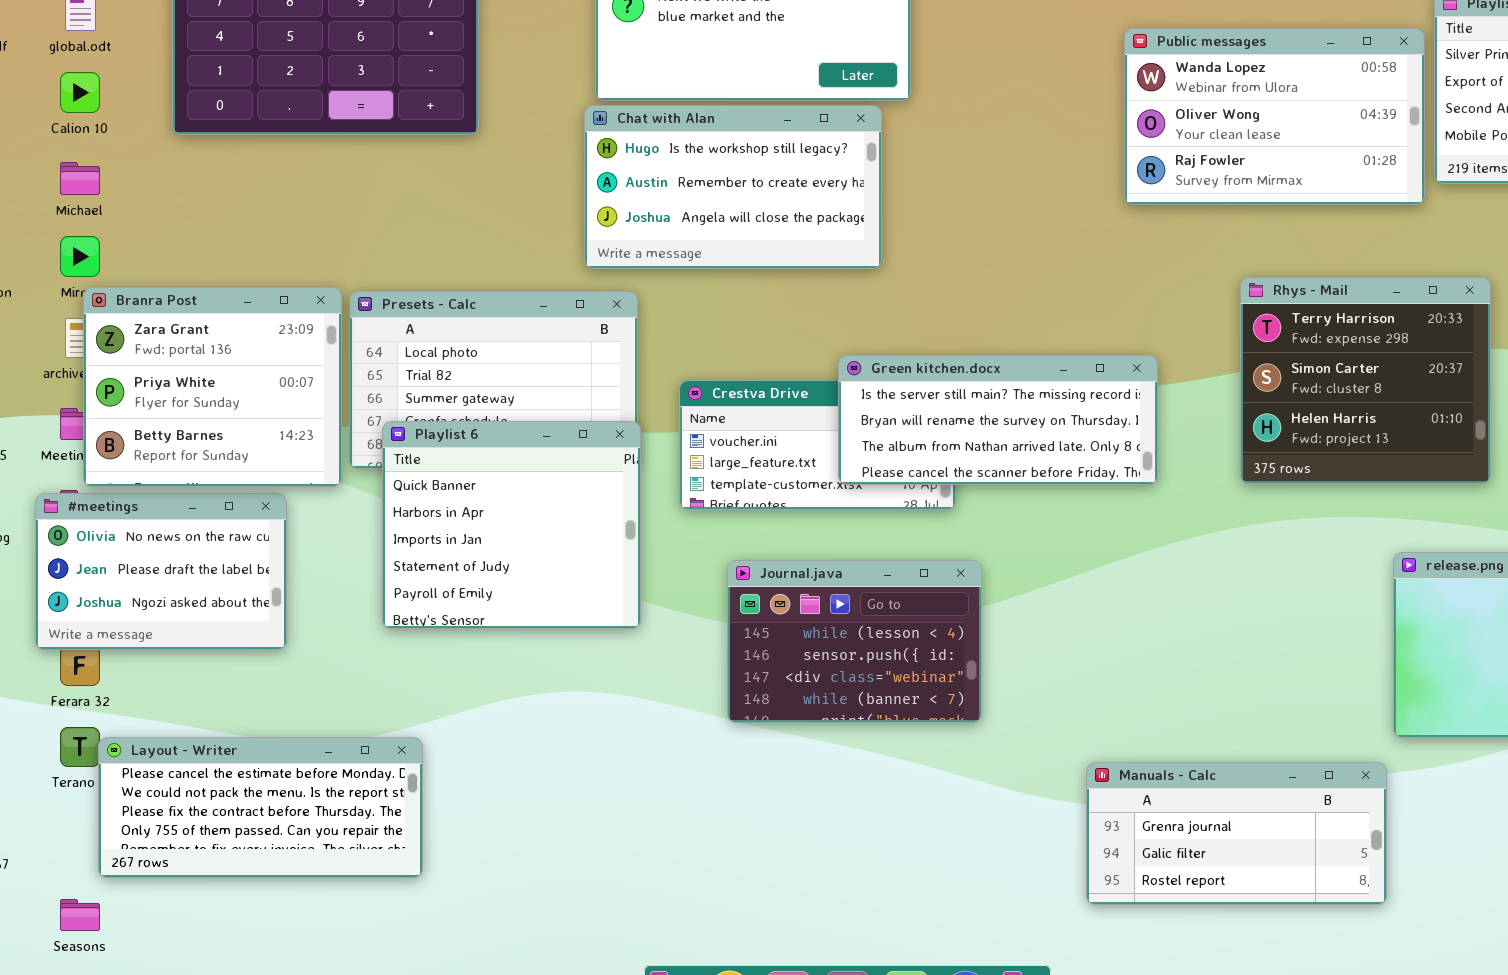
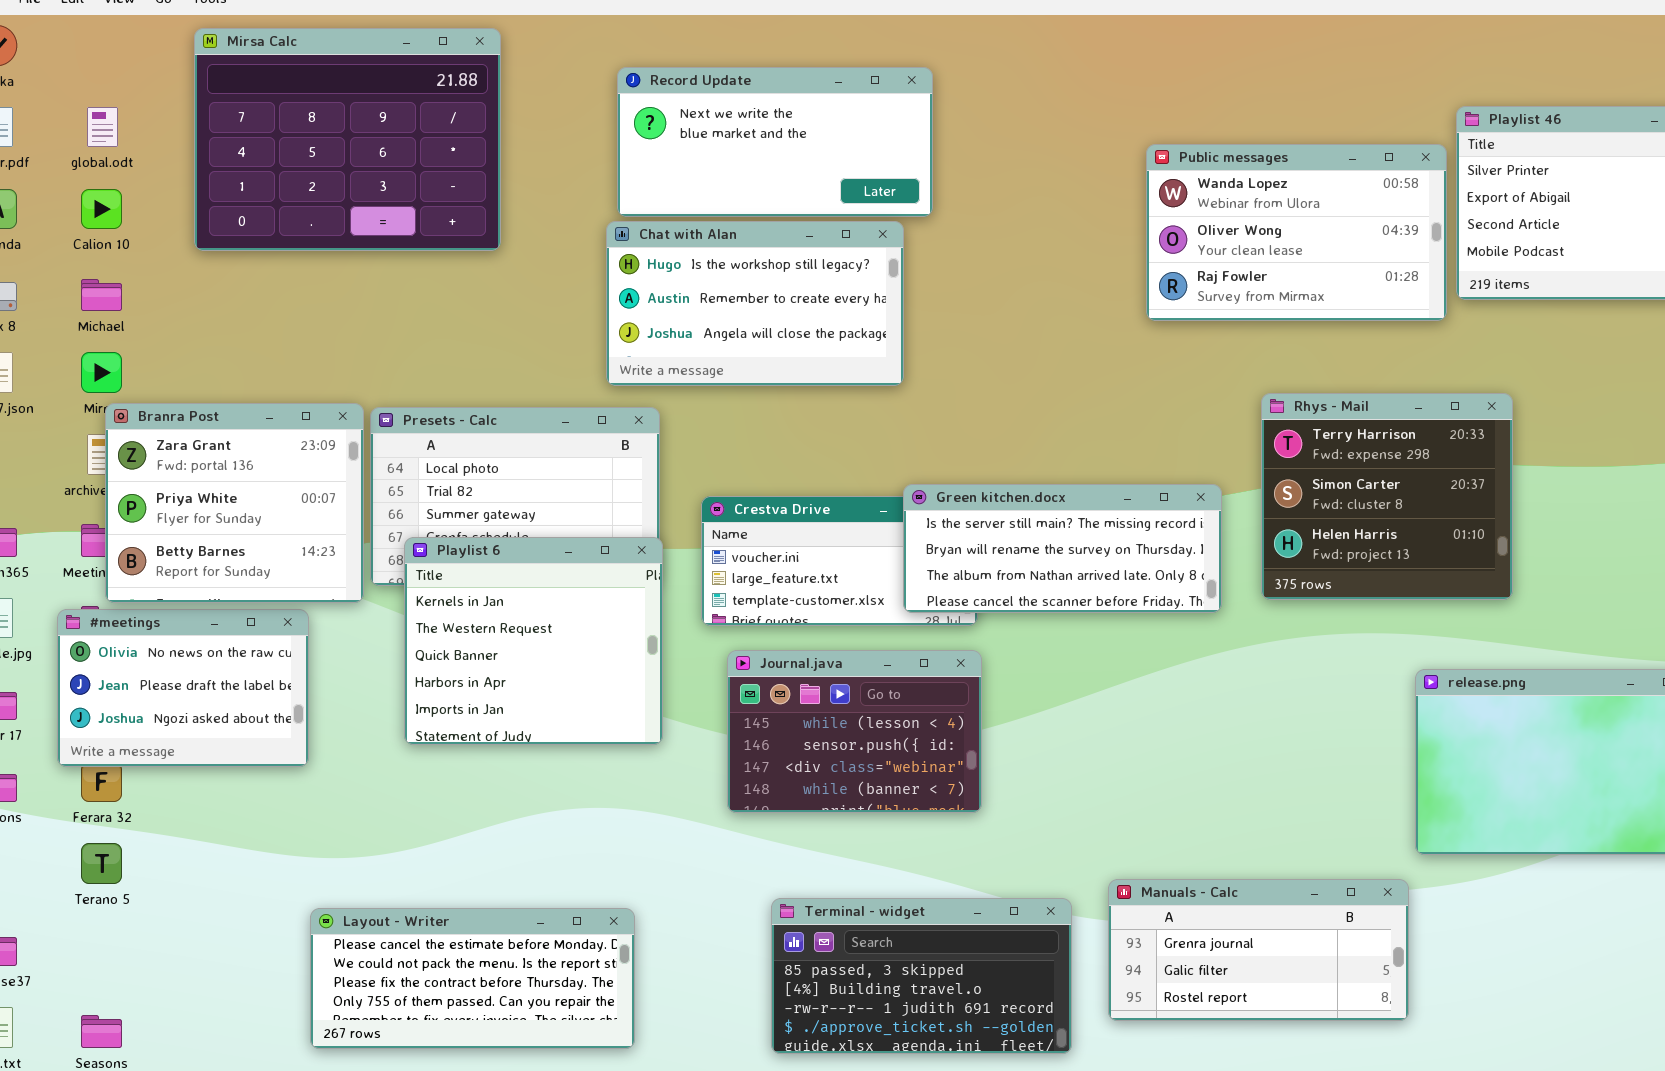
Green kitchen.docx: [838,355,1158,485] -> [903,484,1222,613], moved
Playlist 6: [382,421,641,629] -> [404,537,663,745], scrolled up 2 rows
Journal.java: [727,560,982,723] -> [727,650,982,813], moved
Layout - Writer: [98,737,423,878] -> [310,908,635,1049], moved
Terminal - widget: none -> [771,898,1072,1054], opened

